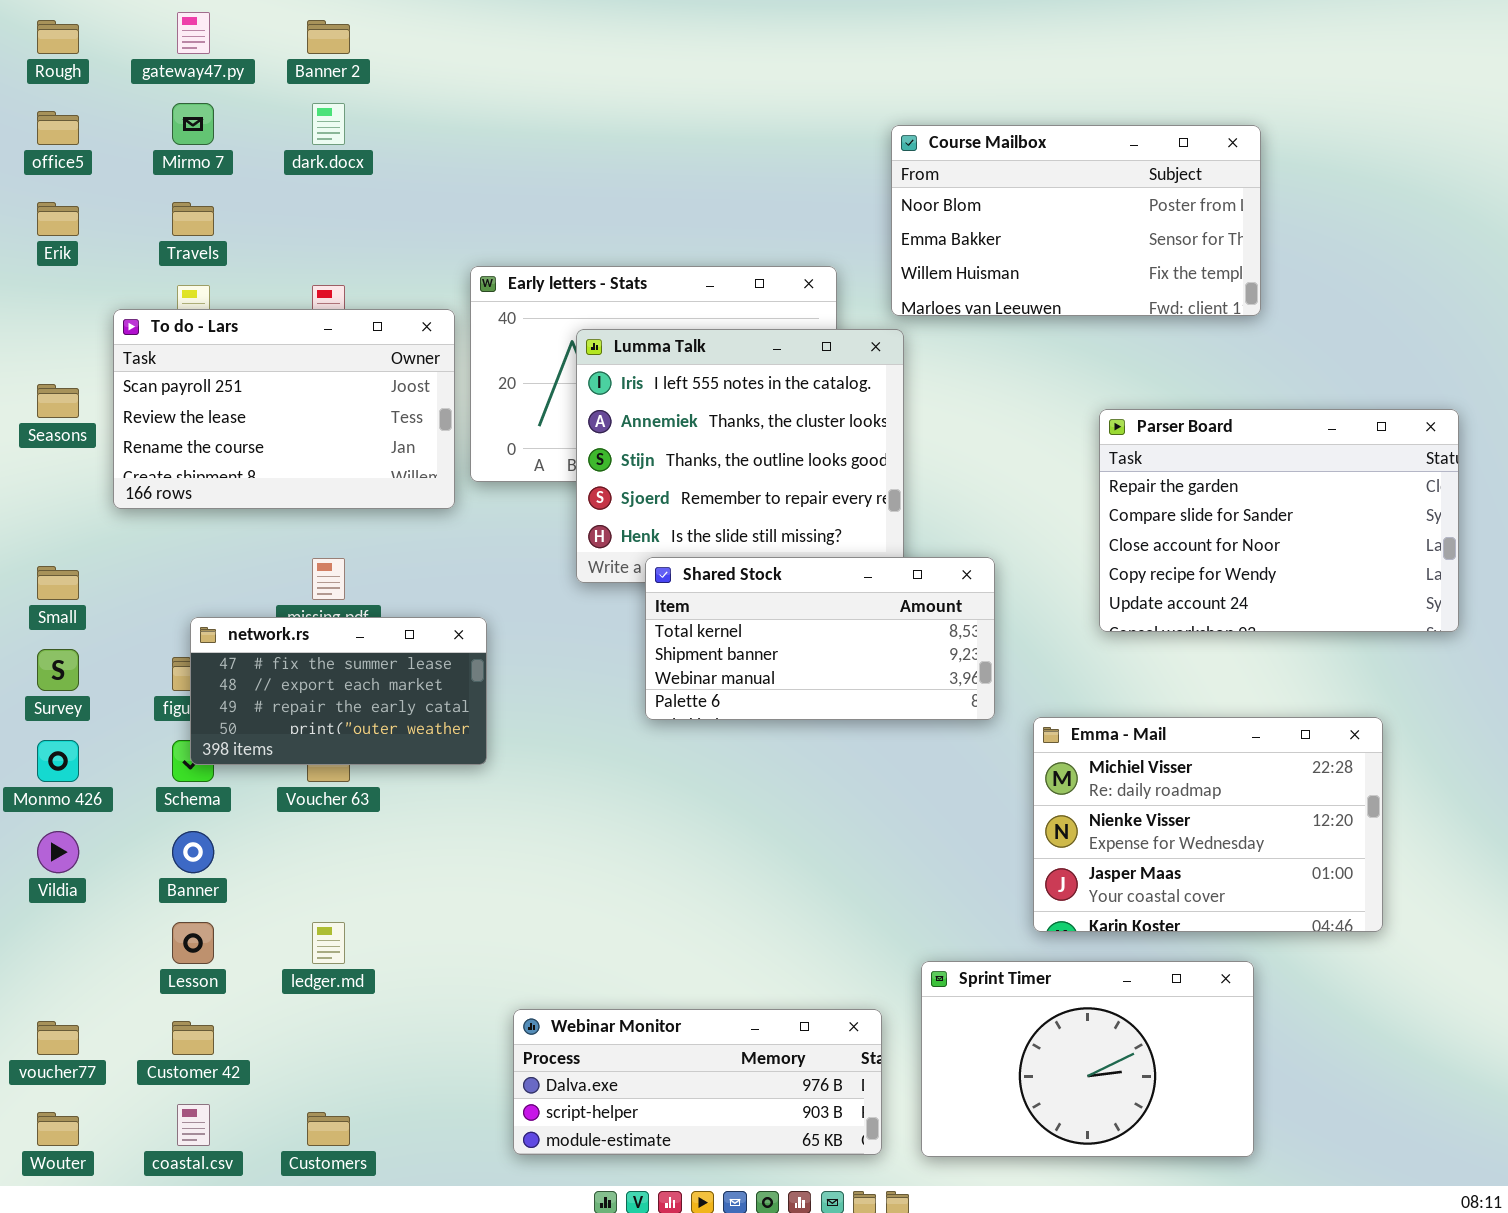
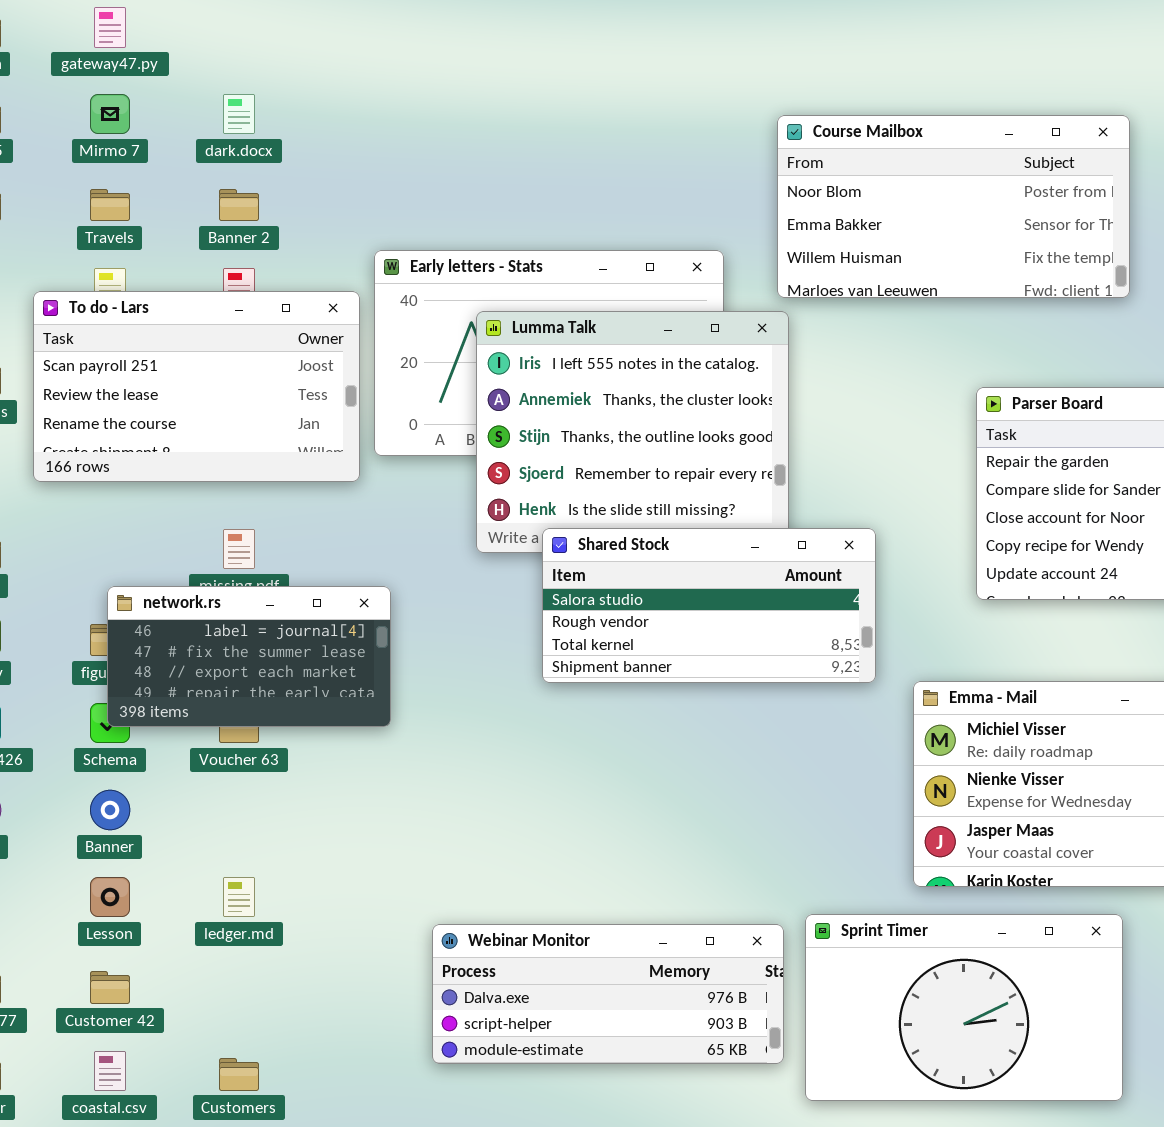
Banner 2: [307,20,350,54] -> [219,189,259,221], moved
Shared Stock: [645,557,995,720] -> [542,528,876,683], scrolled up 2 rows
network.rs: [190,617,487,765] -> [107,586,391,727], scrolled up 1 row
Webinar Monitor: [513,1009,882,1155] -> [432,924,784,1064], moved

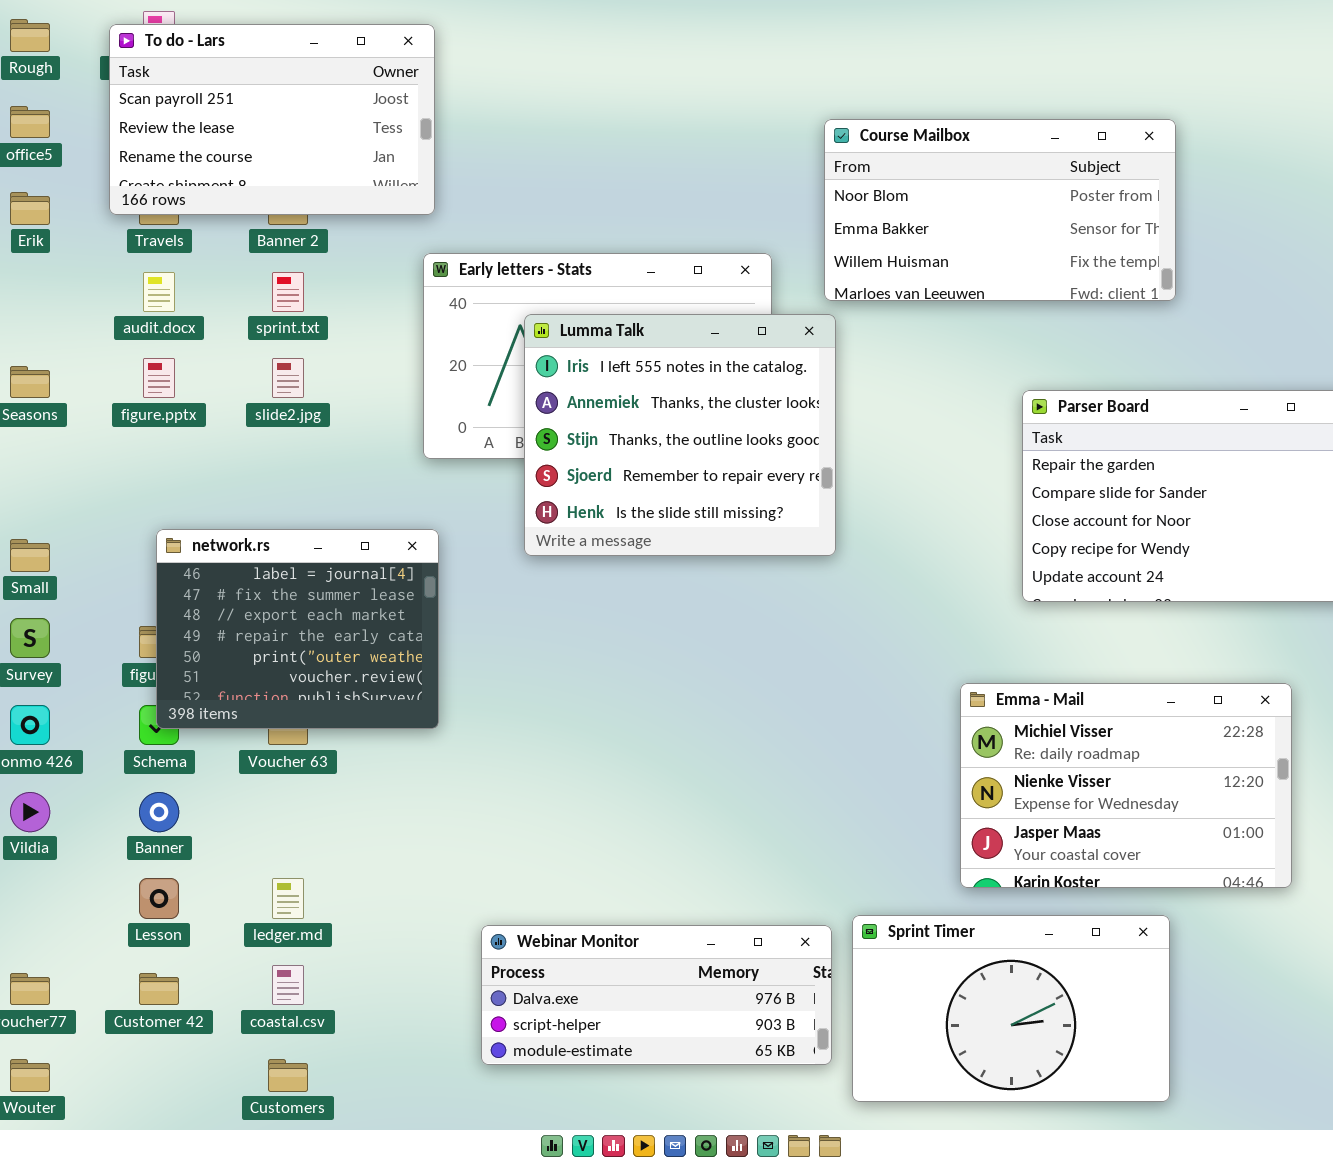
To do - Lars: [33,291,360,482] -> [109,24,435,215], moved
Shared Stock: [542,528,876,683] -> none, closed
network.rs: [107,586,391,727] -> [156,529,439,729], resized
coastal.csv: [94,1051,126,1091] -> [272,965,304,1005], moved

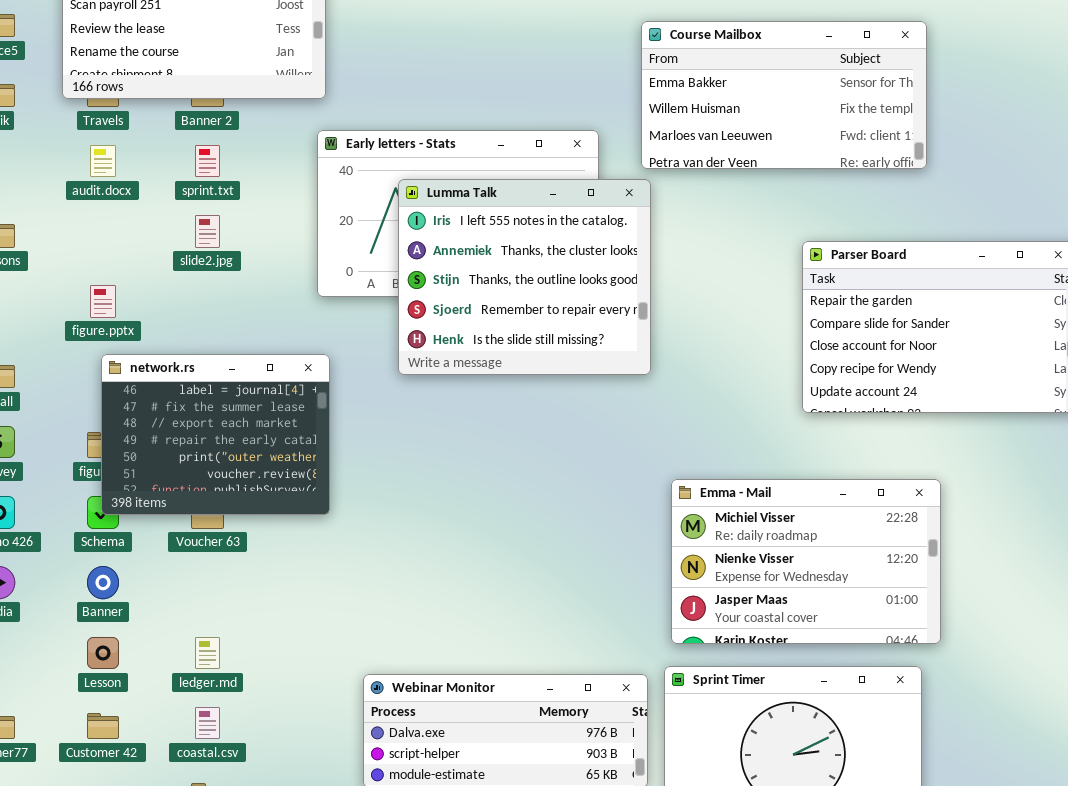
Course Mailbox: [824,119,1176,301] -> [641,21,927,169], scrolled down 1 row
figure.pptx: [143,358,175,398] -> [90,285,116,318], moved
Emma - Mail: [960,683,1292,888] -> [671,479,941,644], moved

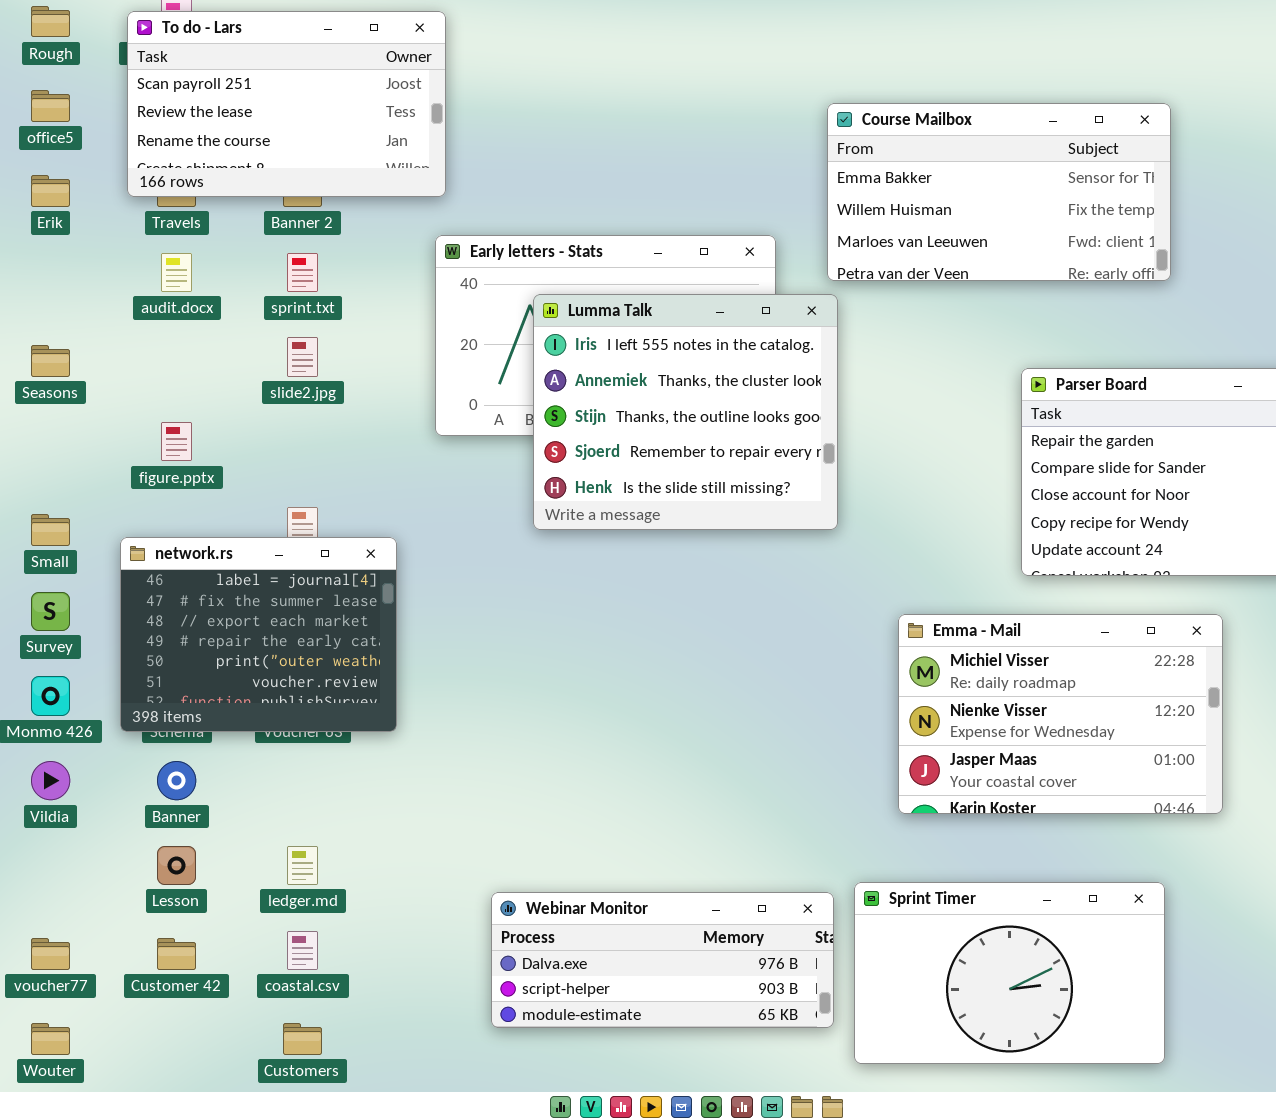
network.rs: [101,354,330,515] -> [120,537,397,732], moved
Emma - Mail: [671,479,941,644] -> [898,614,1223,814], moved

